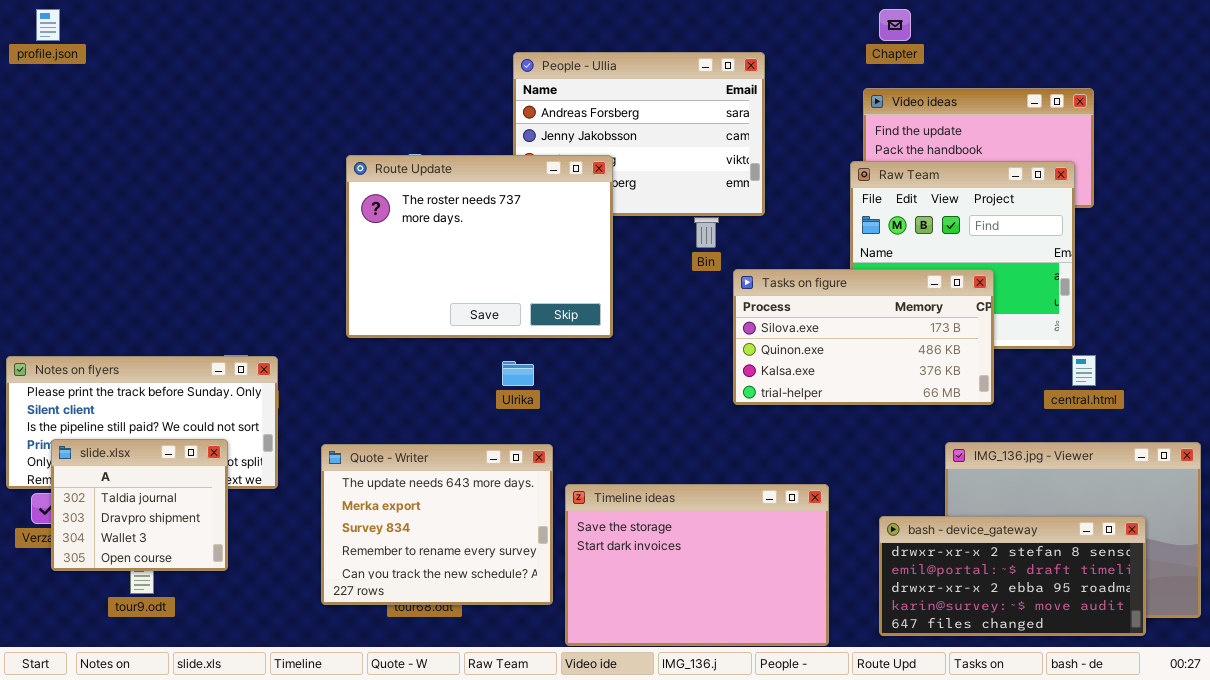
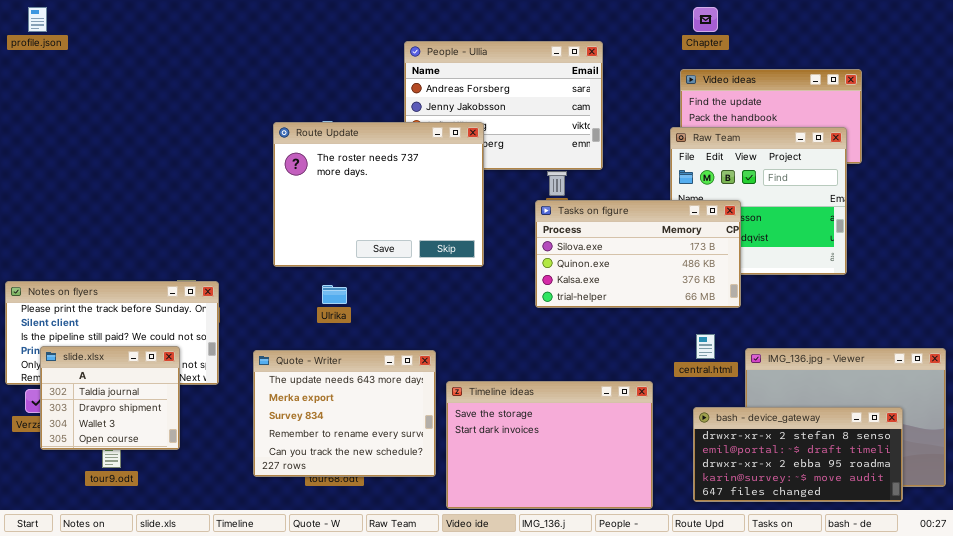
Tasks on figure: [733,269,994,405] -> [535,200,741,308], moved
central.html: [1072,355,1096,386] -> [696,334,715,359], moved
Ulrika: [502,361,534,386] -> [322,285,347,304], moved

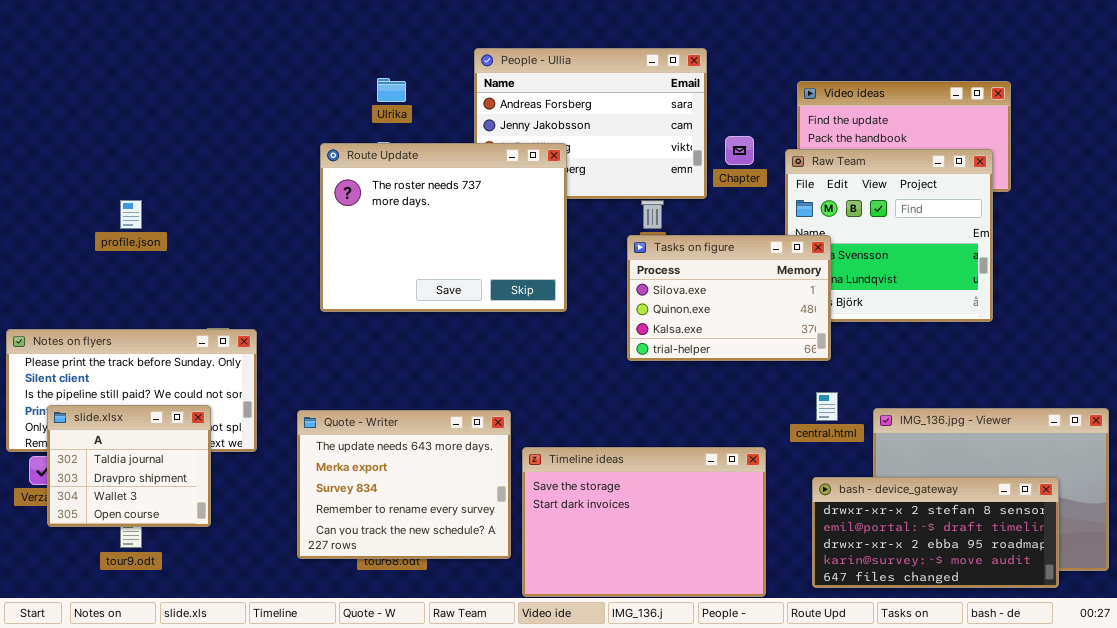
profile.json: [28,7,47,32] -> [120,200,142,229], moved
Chapter: [693,7,718,32] -> [725,136,754,165], moved
Tasks on figure: [535,200,741,308] -> [627,235,831,361], resized
Ulrika: [322,285,347,304] -> [377,78,406,102], moved

